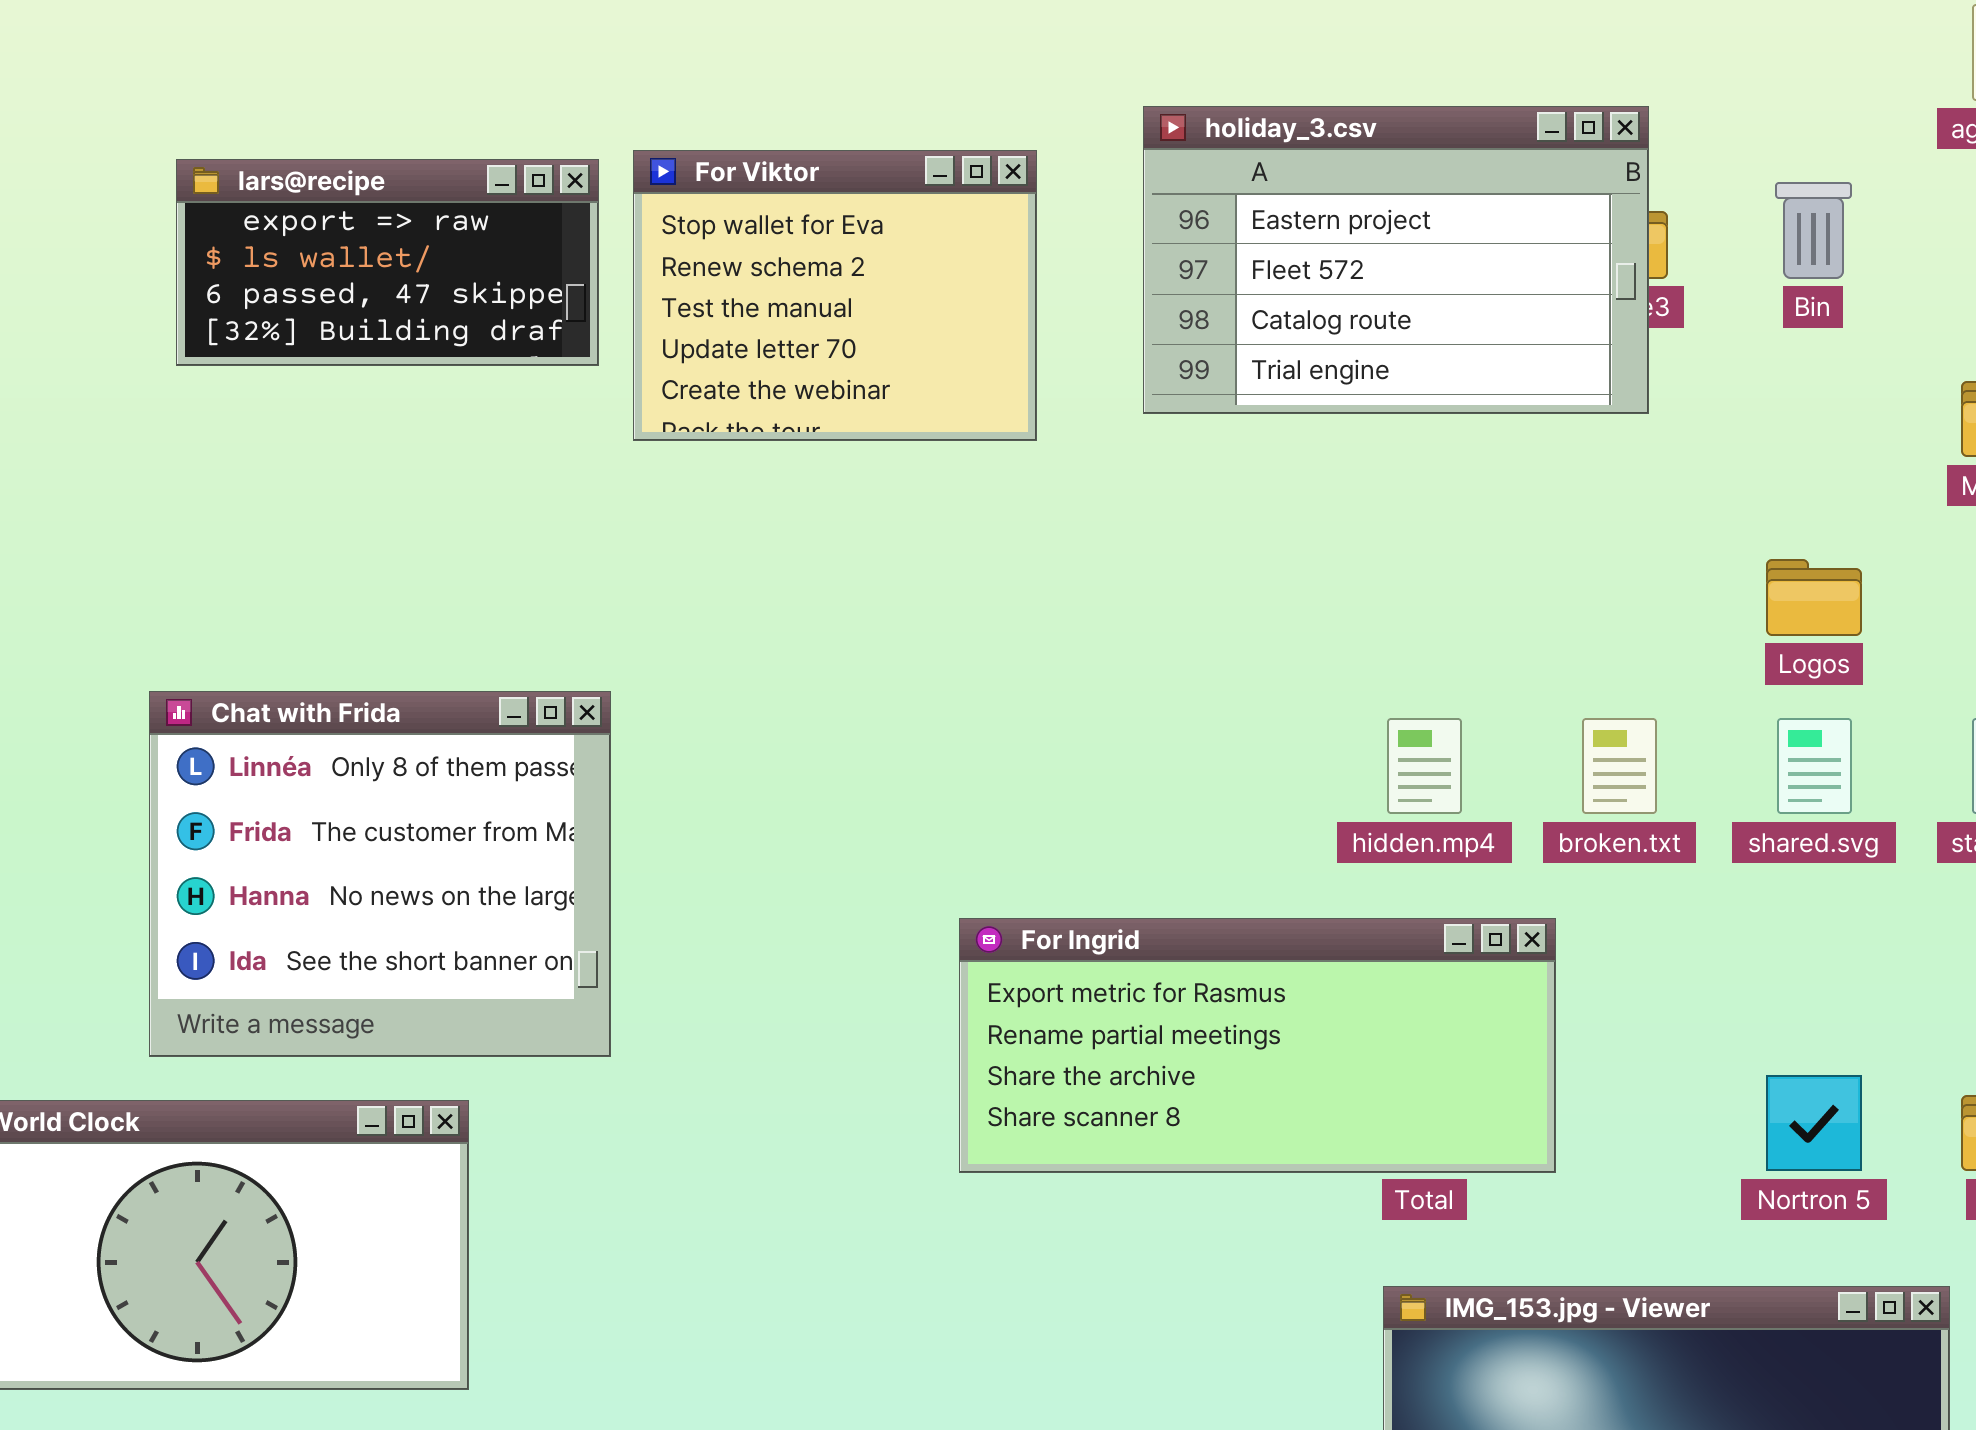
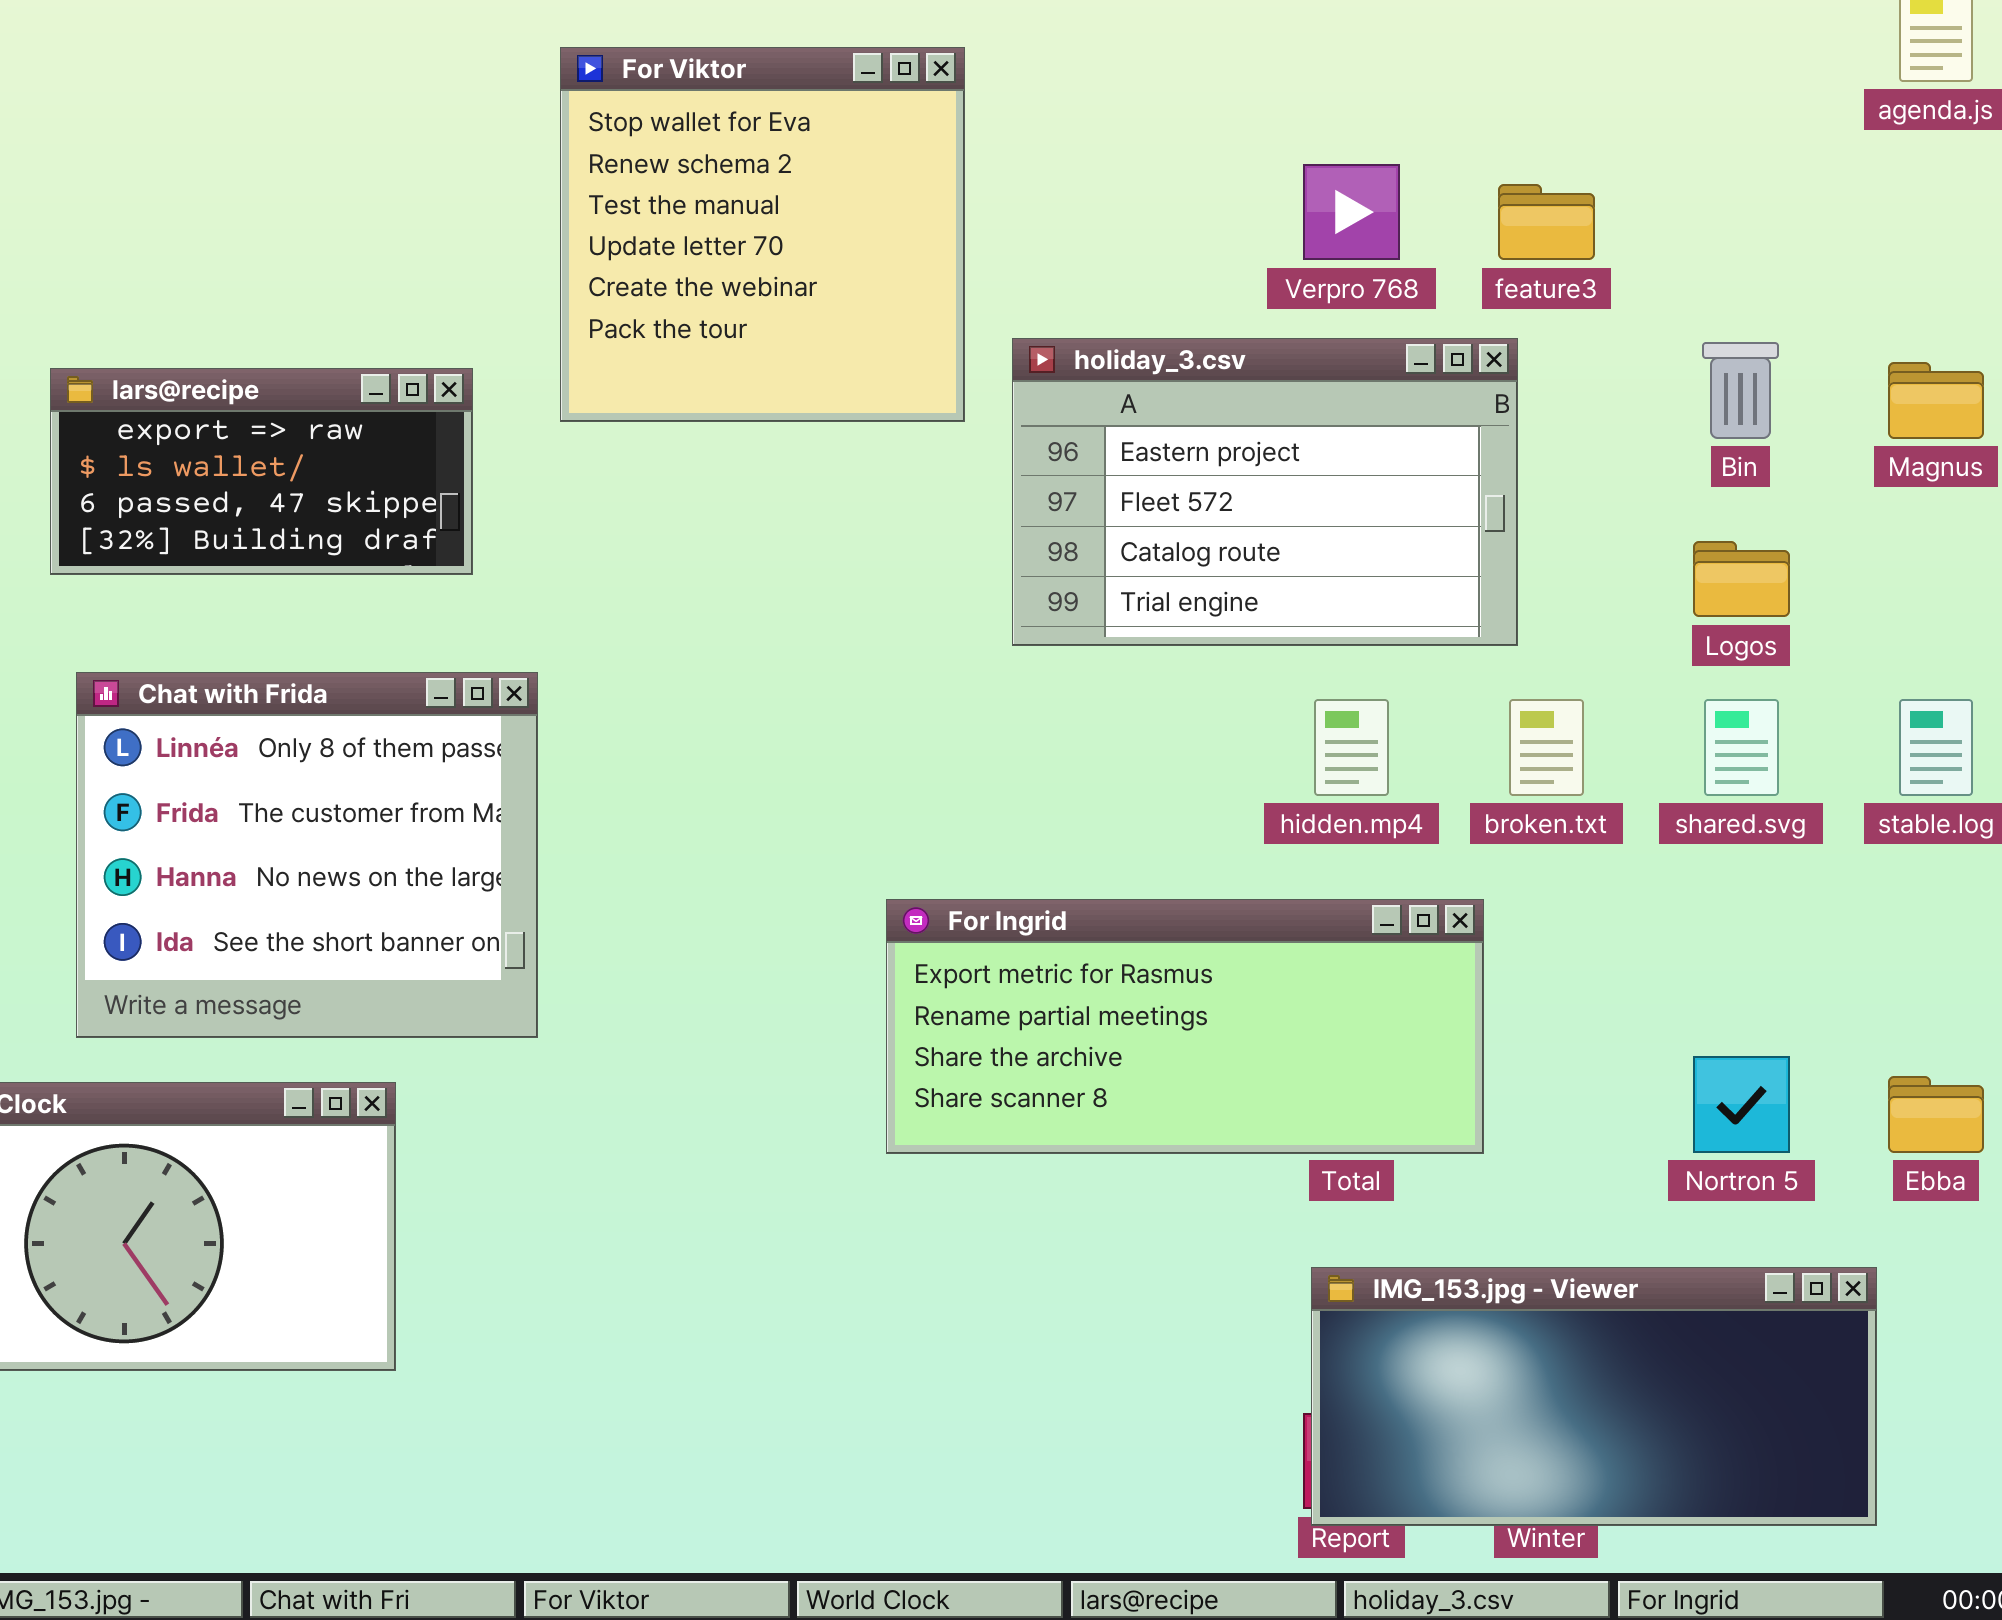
holiday_3.csv: [1143,106,1649,414] -> [1012,338,1518,646], moved
For Viktor: [633,150,1037,441] -> [560,47,965,422], resized
lars@recipe: [176,159,599,366] -> [50,368,473,575], moved
Bin: [1775,182,1852,279] -> [1702,342,1779,439], moved

